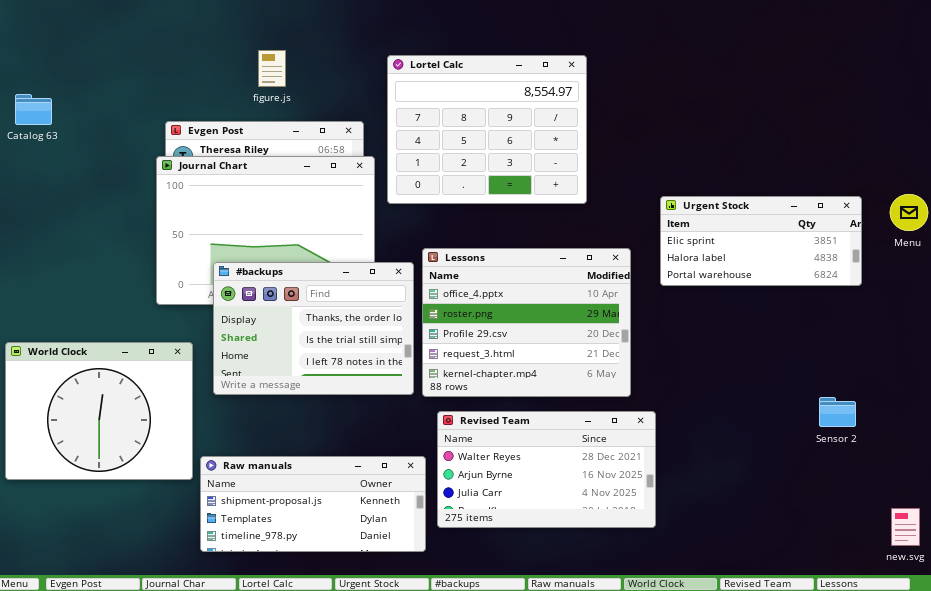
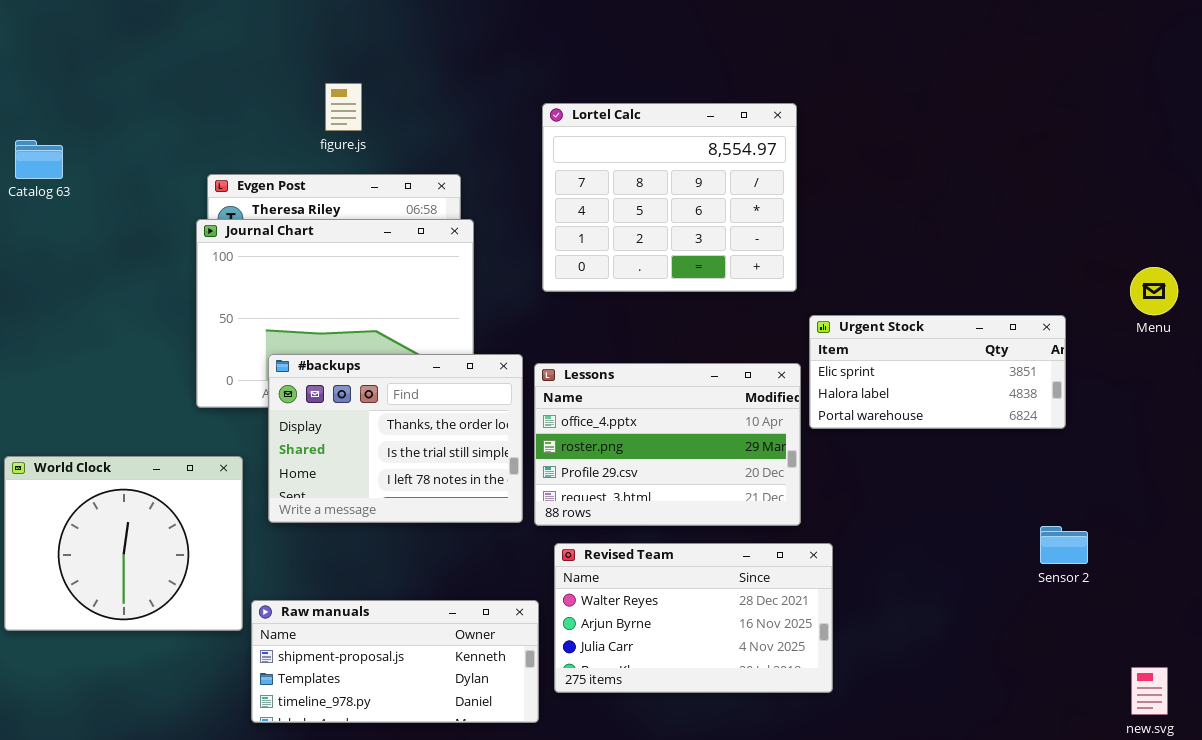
Lortel Calc: [387,55,587,204] -> [542,103,797,292], moved
Urgent Stock: [660,196,862,286] -> [809,315,1066,429], moved
Lessons: [422,248,631,397] -> [534,363,801,526], resized

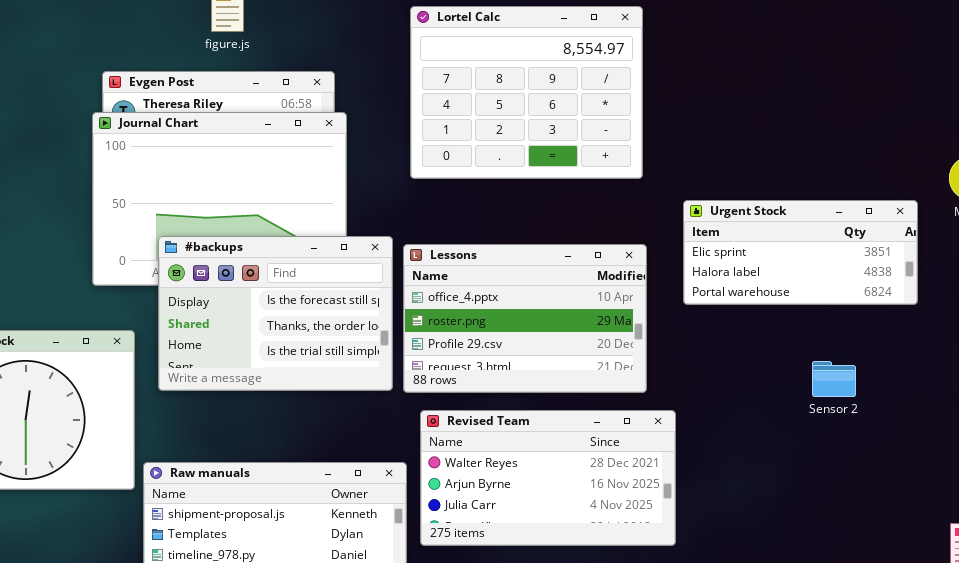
Urgent Stock: [809,315,1066,429] -> [683,200,918,305], moved
#backups: [268,354,523,523] -> [158,236,393,391], scrolled up 1 row
Sensor 2: [1040,526,1088,564] -> [812,361,856,397], moved

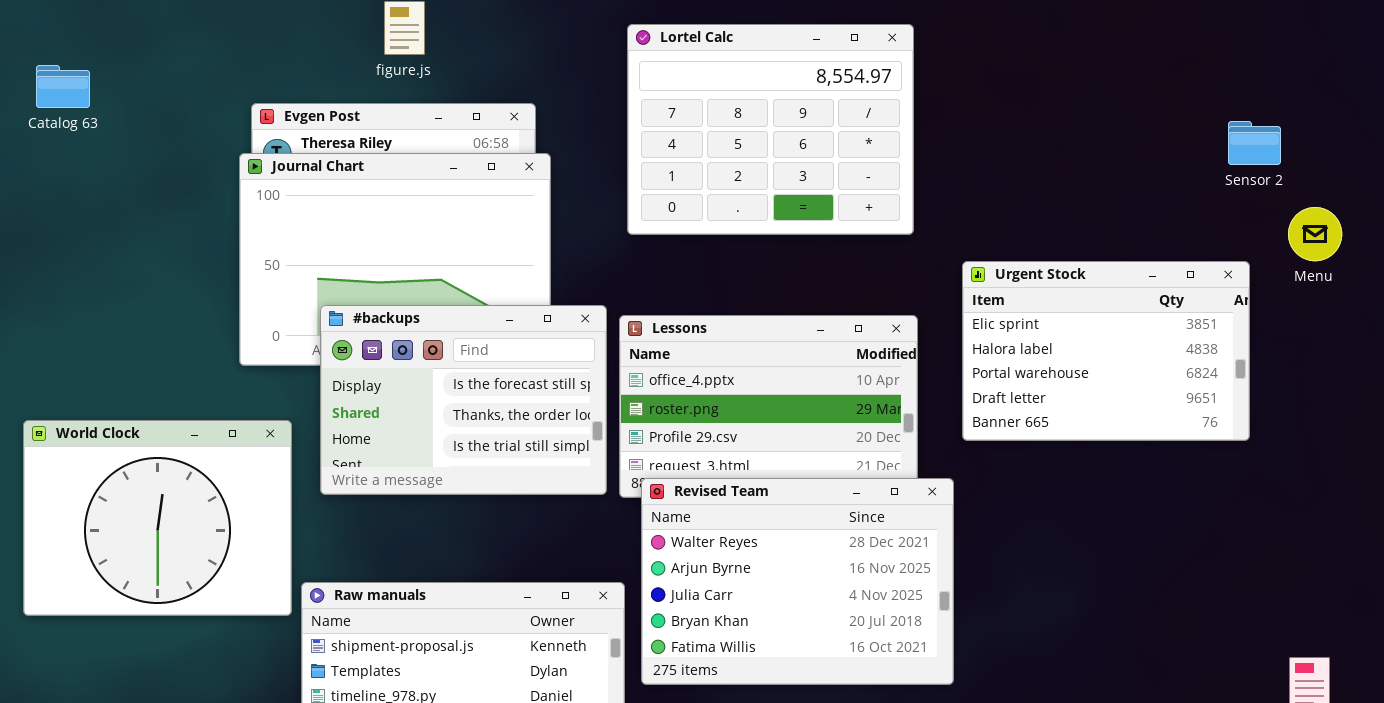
Urgent Stock: [683,200,918,305] -> [962,261,1250,441], resized
Sensor 2: [812,361,856,397] -> [1228,121,1281,165], moved
Revised Team: [420,410,676,546] -> [641,478,954,685], resized

